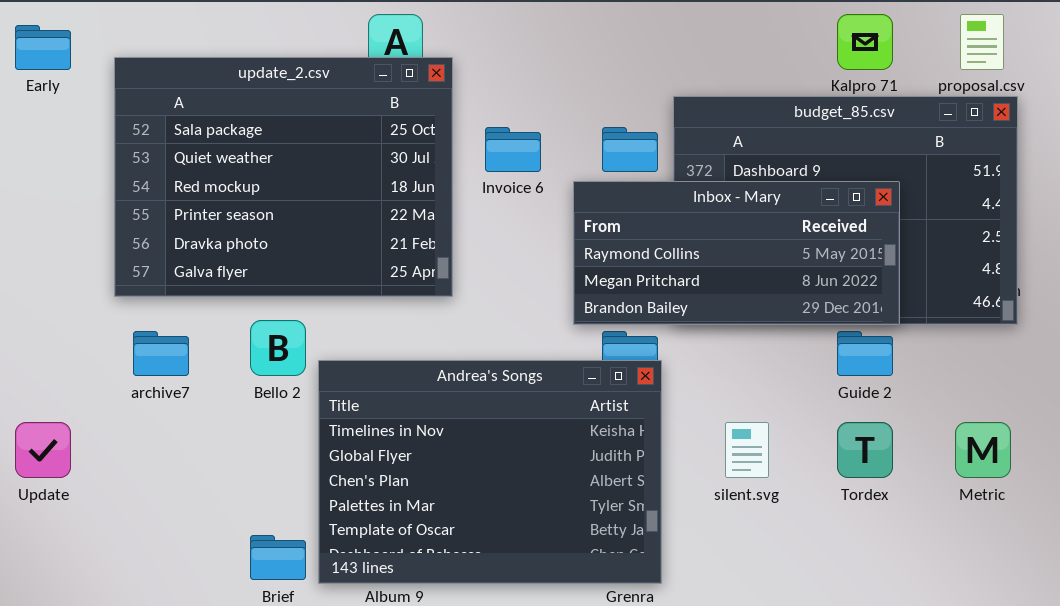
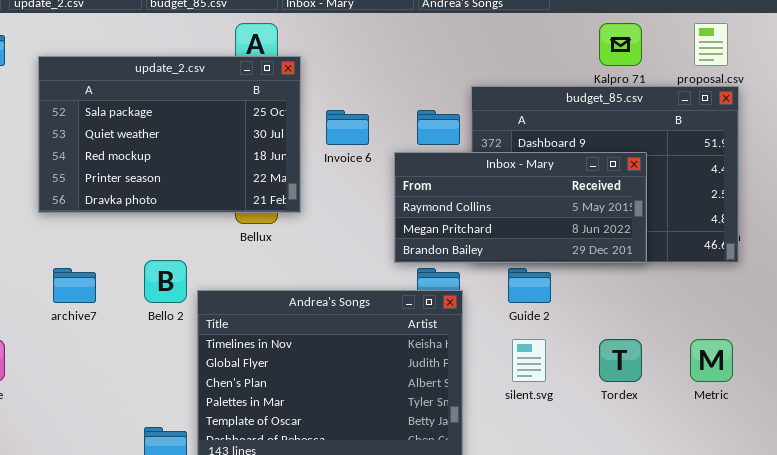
update_2.csv: [114,57,453,297] -> [38,56,301,213], resized
Guide 2: [837,331,893,376] -> [508,268,551,303], moved

